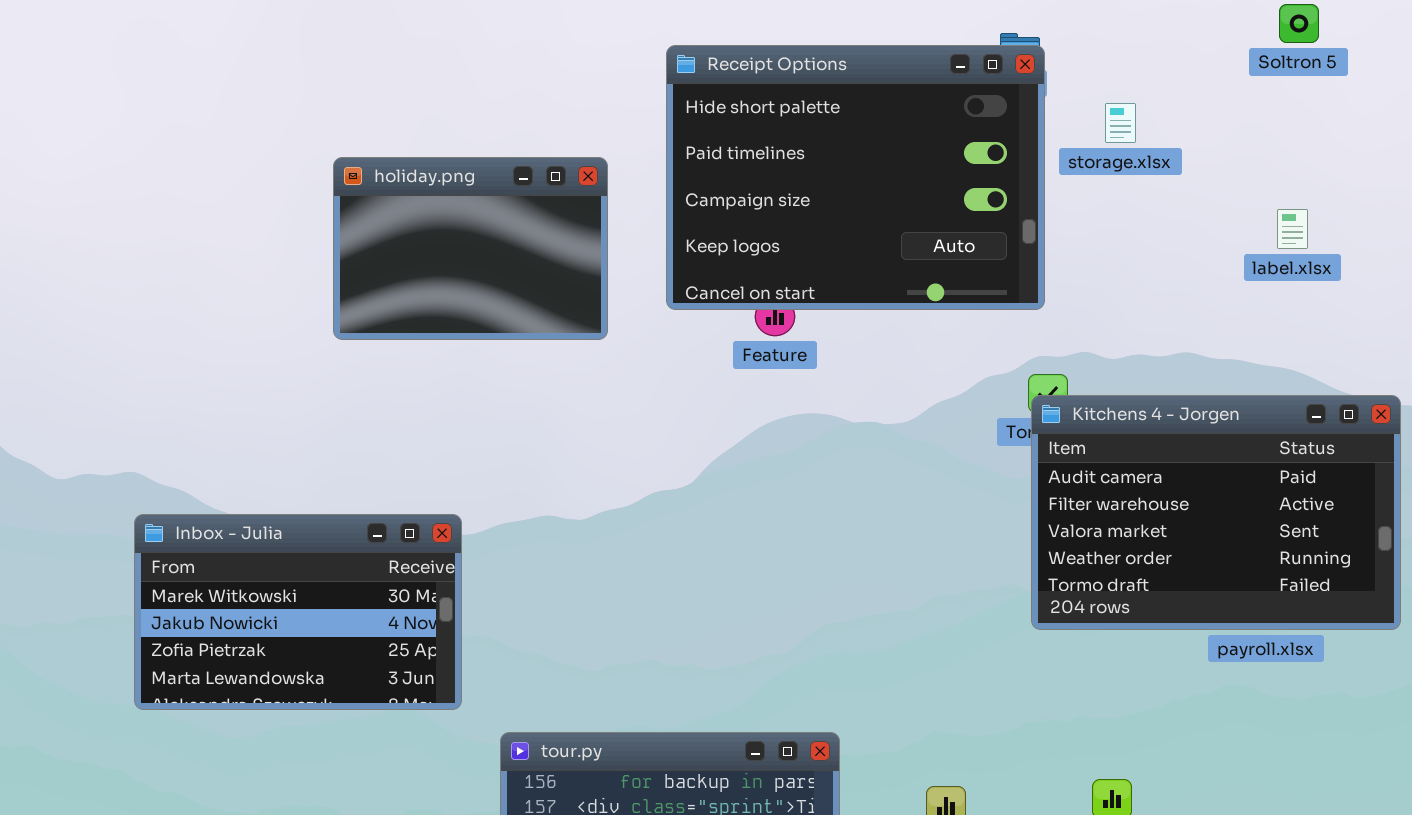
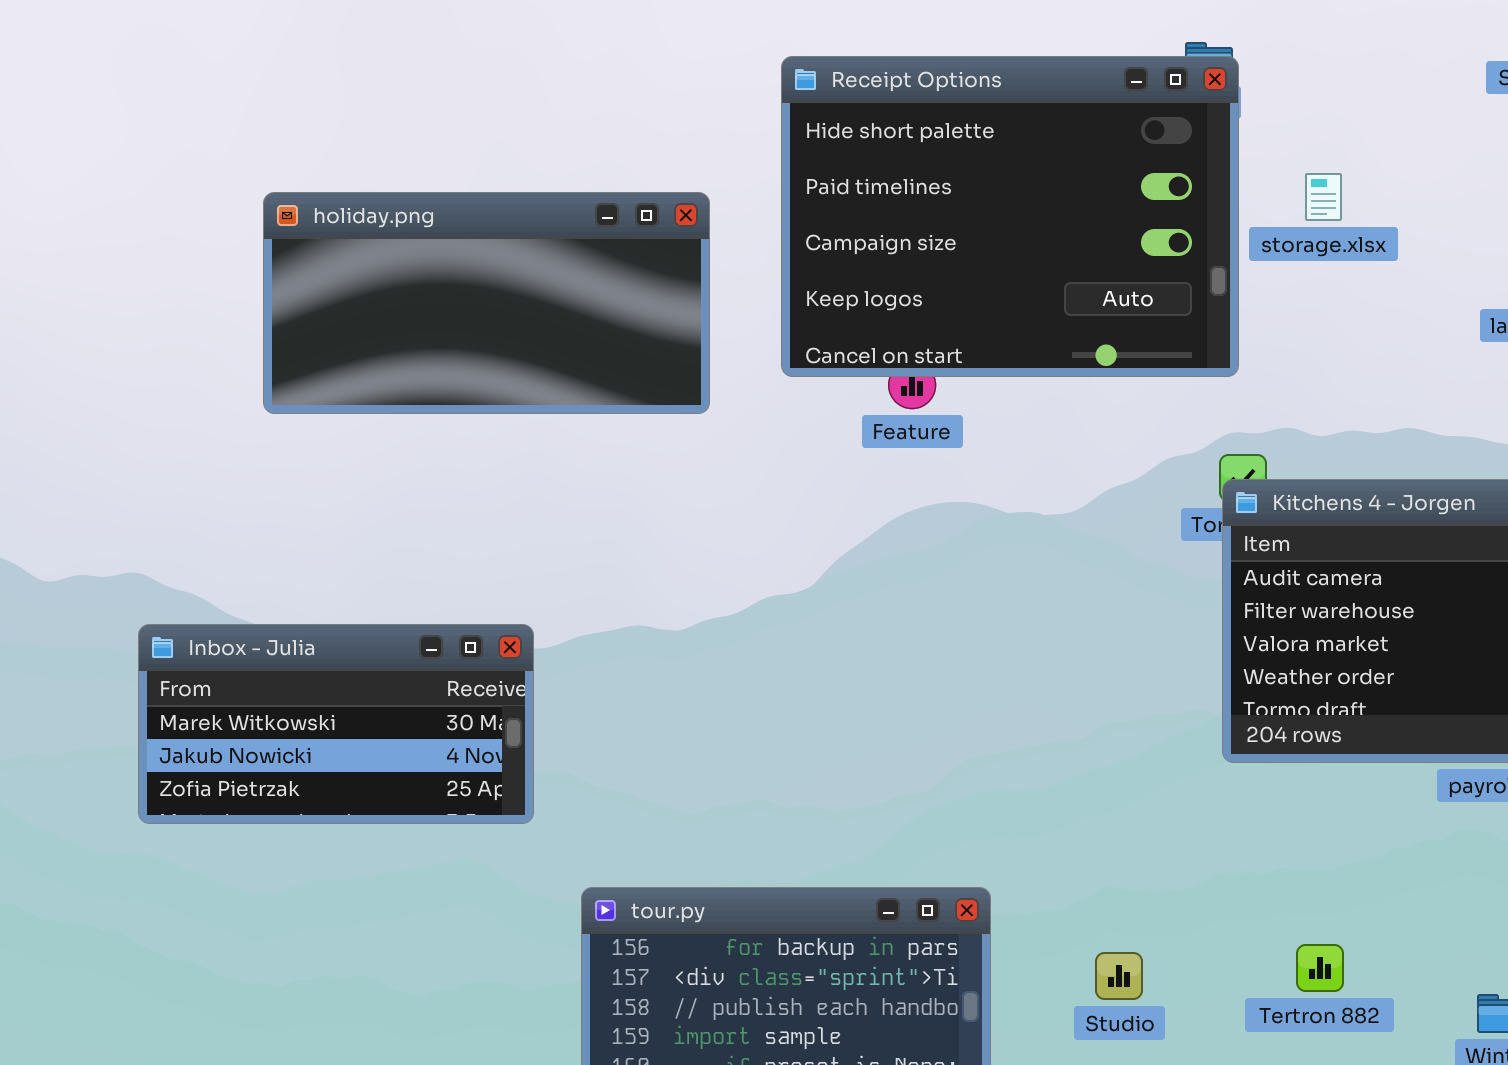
storage.xlsx: [1105,103,1136,143] -> [1305,173,1342,221], moved
holiday.png: [333,157,608,340] -> [263,192,710,414], resized
Inbox - Julia: [134,514,462,710] -> [138,624,534,824], resized

